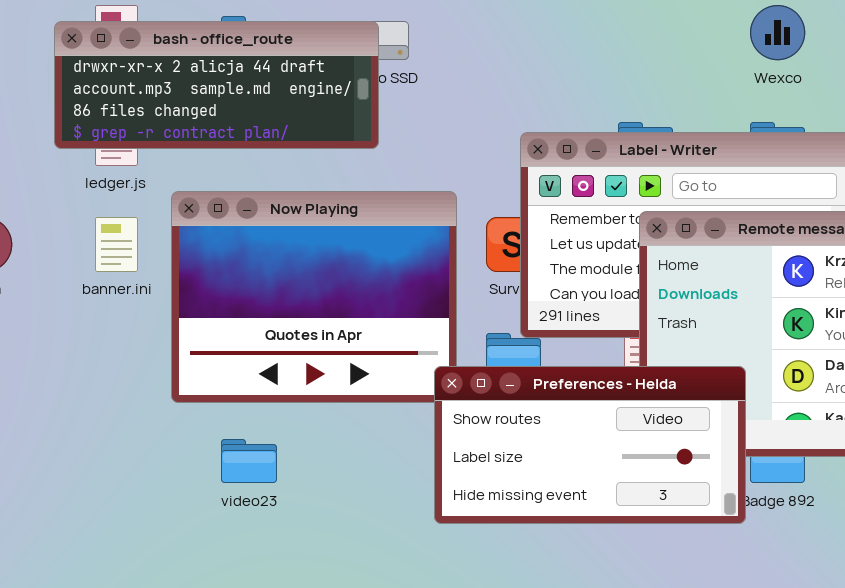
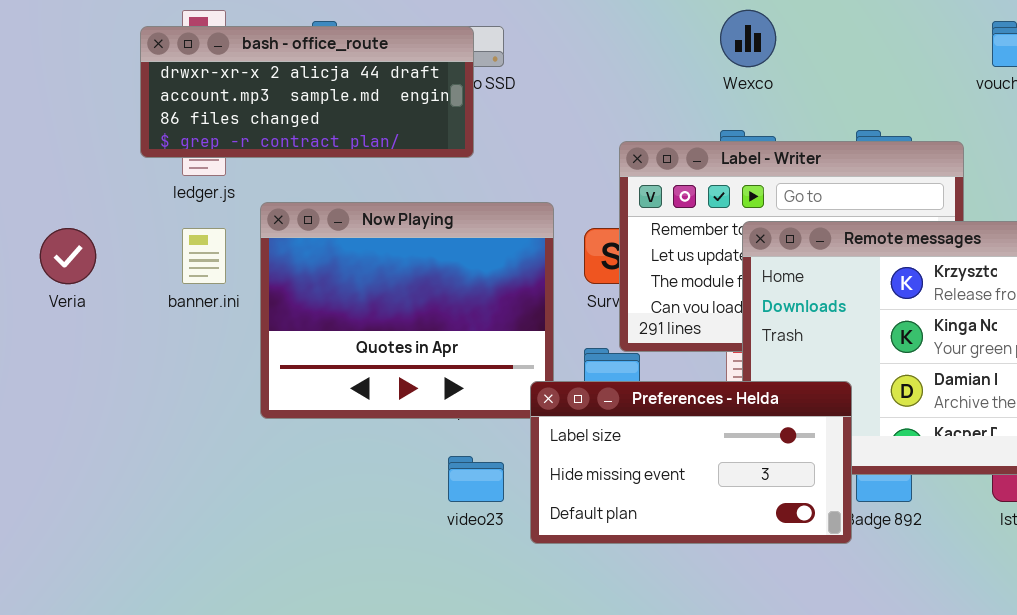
Wexco: [750,5,805,60] -> [720,10,776,67], moved
Preferences - Helda: [434,366,746,524] -> [530,381,852,544], scrolled down 1 row
video23: [221,439,277,483] -> [448,456,504,502], moved

